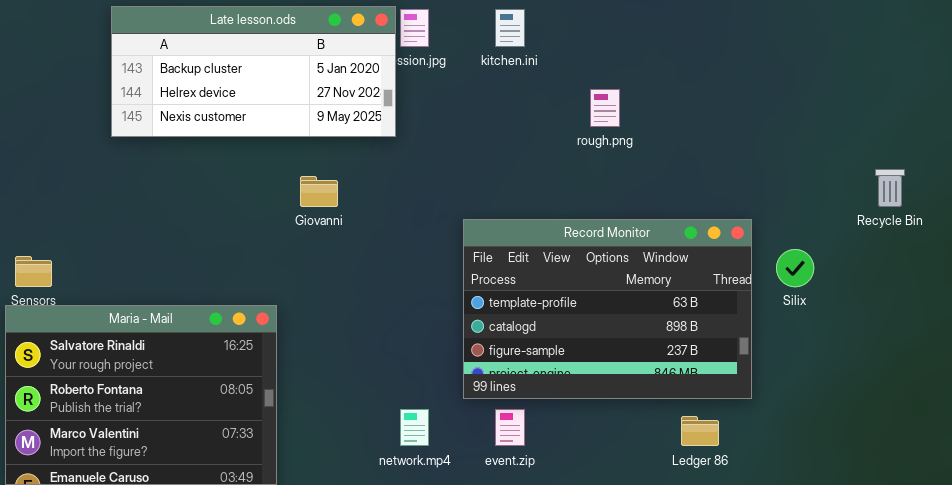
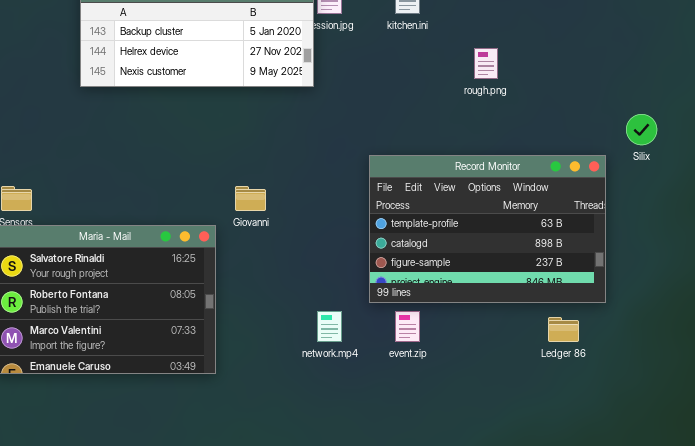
Giovanni: [300,176,338,207] -> [235,186,266,211], moved
Silix: [776,249,814,287] -> [626,114,657,145], moved

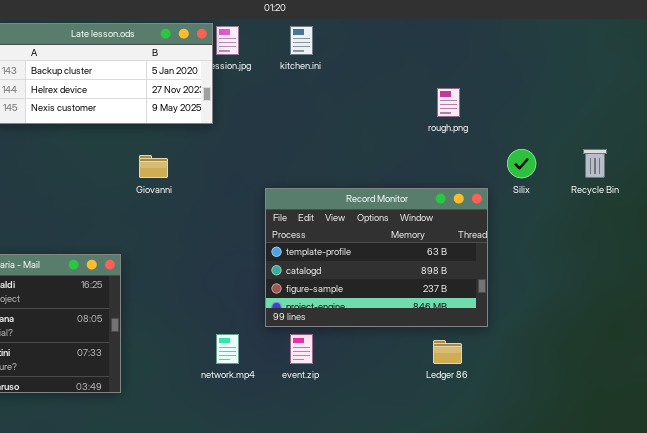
rough.png: [474,48,498,79] -> [437,88,460,117], moved
Giovanni: [235,186,266,211] -> [139,155,168,178], moved

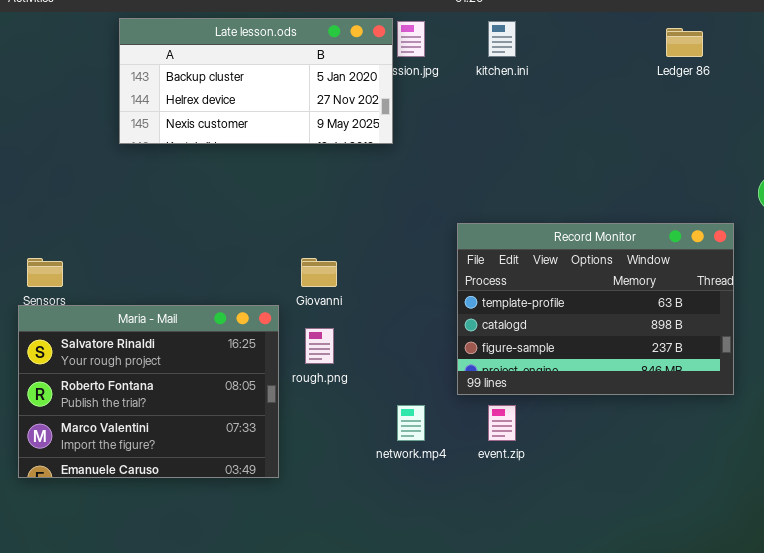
rough.png: [437,88,460,117] -> [305,328,334,364], moved
Giovanni: [139,155,168,178] -> [301,258,337,287], moved
Ledger 86: [433,340,462,364] -> [666,28,703,57], moved

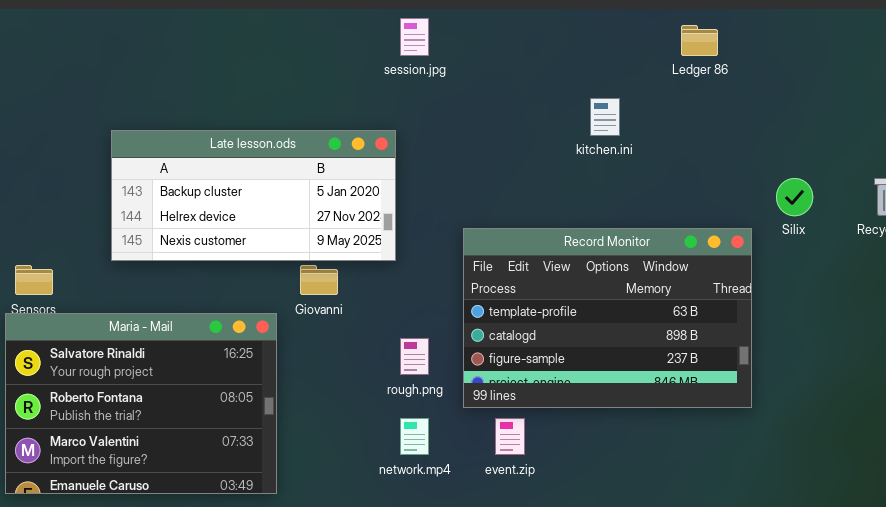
Late lesson.ods: [119,18,393,144] -> [111,130,396,261], moved
kitchen.ini: [488,21,516,57] -> [590,98,620,136], moved
rough.png: [305,328,334,364] -> [400,338,429,375], moved

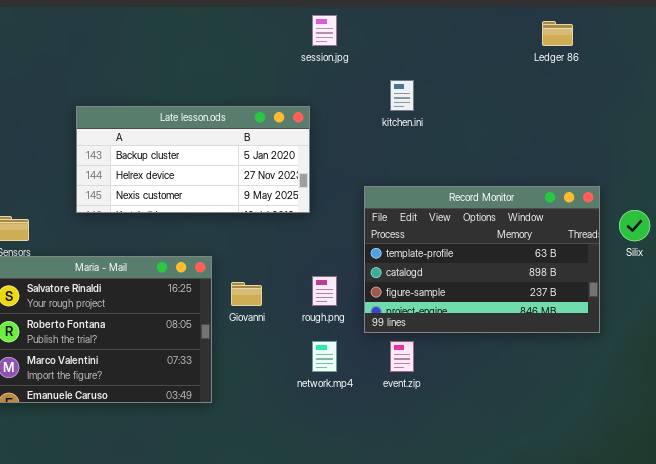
kitchen.ini: [590,98,620,136] -> [390,80,414,111], moved
Silix: [776,178,813,216] -> [619,210,650,241], moved
Giovanni: [300,265,338,295] -> [231,282,262,306], moved

